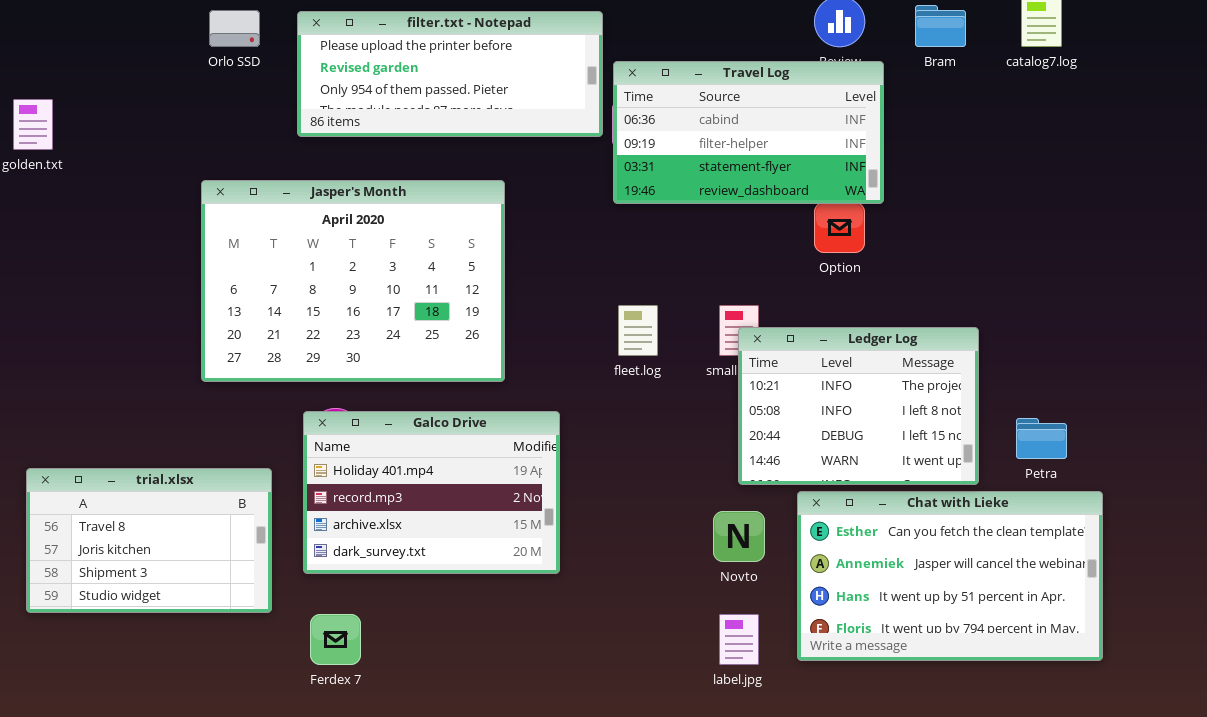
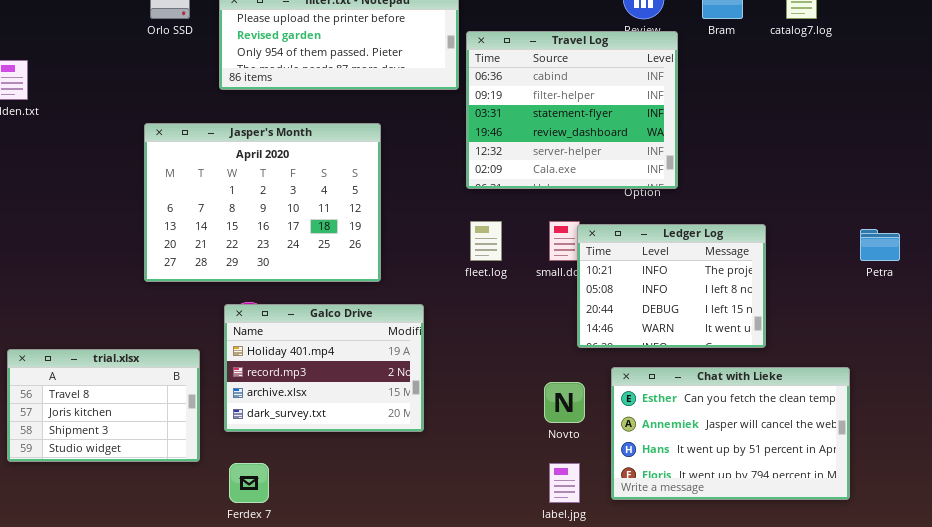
Travel Log: [613,61,884,204] -> [466,31,678,189], resized
Ledger Log: [738,327,979,485] -> [577,224,766,348], moved
Petra: [1016,418,1067,459] -> [860,229,900,261], moved

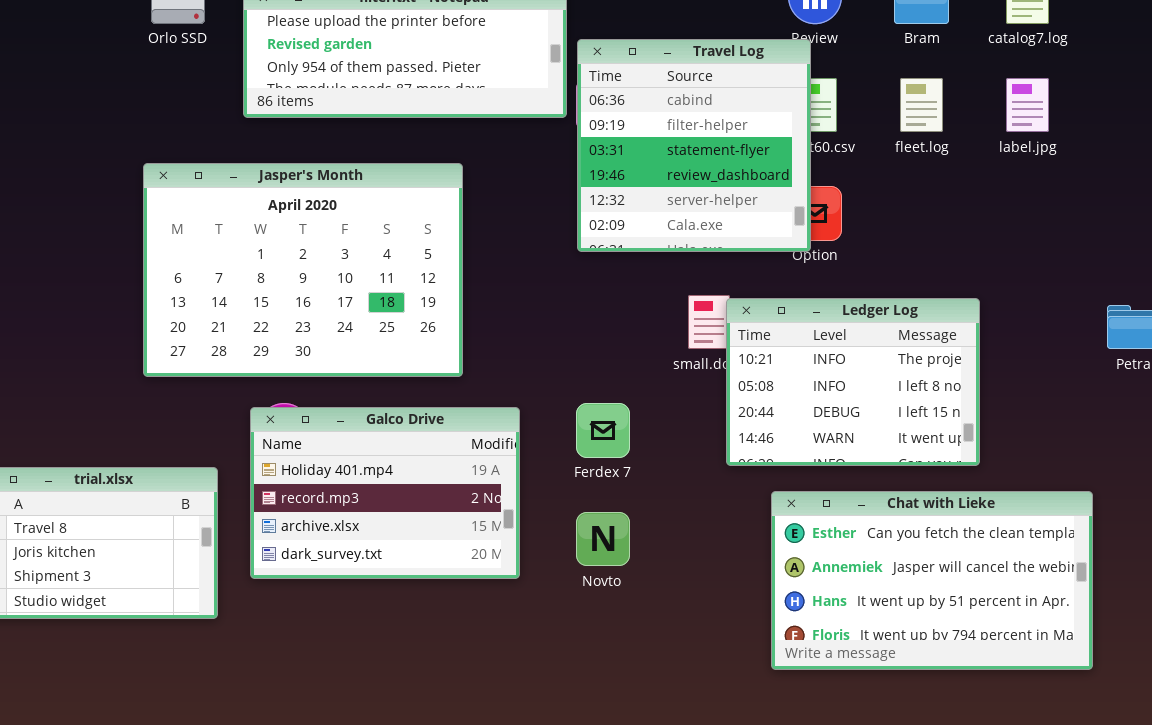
Travel Log: [466,31,678,189] -> [577,39,811,252], resized
fleet.log: [470,221,502,261] -> [900,78,943,132], moved
Novto: [544,382,585,423] -> [576,512,630,566], moved
Ferdex 7: [229,463,269,503] -> [576,403,630,458], moved
label.jpg: [549,463,580,503] -> [1006,78,1049,132], moved

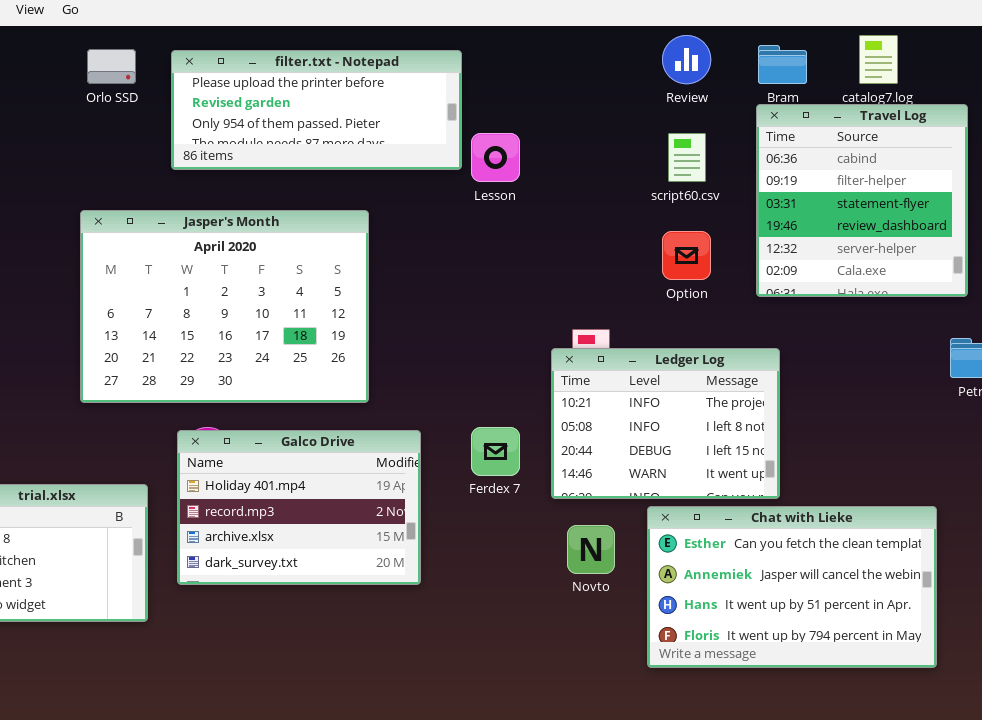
Travel Log: [577,39,811,252] -> [756,104,968,297], moved
Ledger Log: [726,298,980,466] -> [551,348,780,499], moved
Novto: [576,512,630,566] -> [567,525,615,574], moved

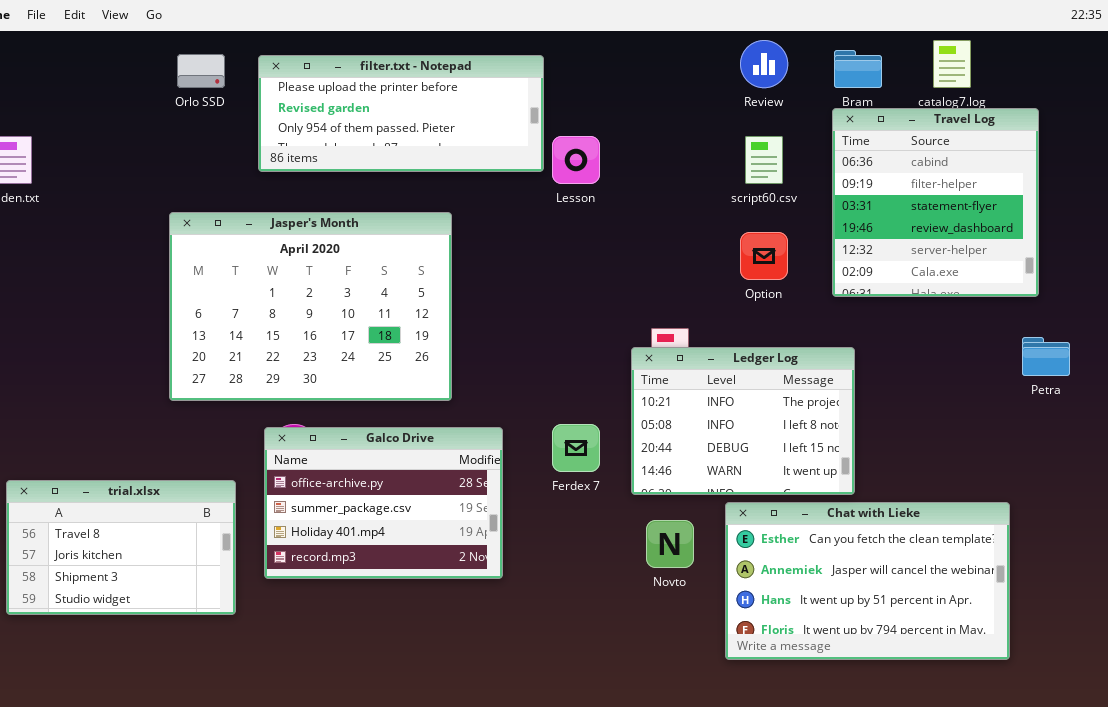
Galco Drive: [177,430,421,585] -> [264,427,503,579], scrolled up 2 rows

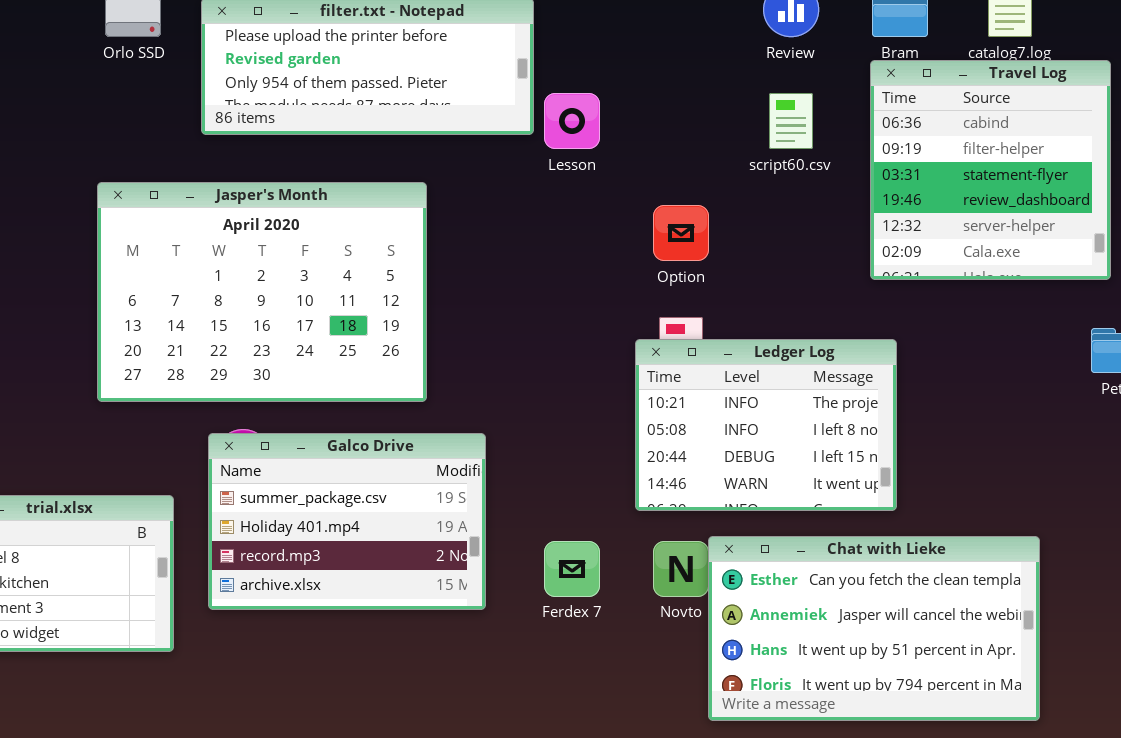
Option: [740,232,788,280] -> [653,205,709,261], moved
Ferdex 7: [552,424,600,472] -> [544,541,600,597], moved
Galco Drive: [264,427,503,579] -> [208,433,486,610], scrolled down 1 row
Chat with Lieke: [725,502,1010,660] -> [708,536,1040,721], moved

